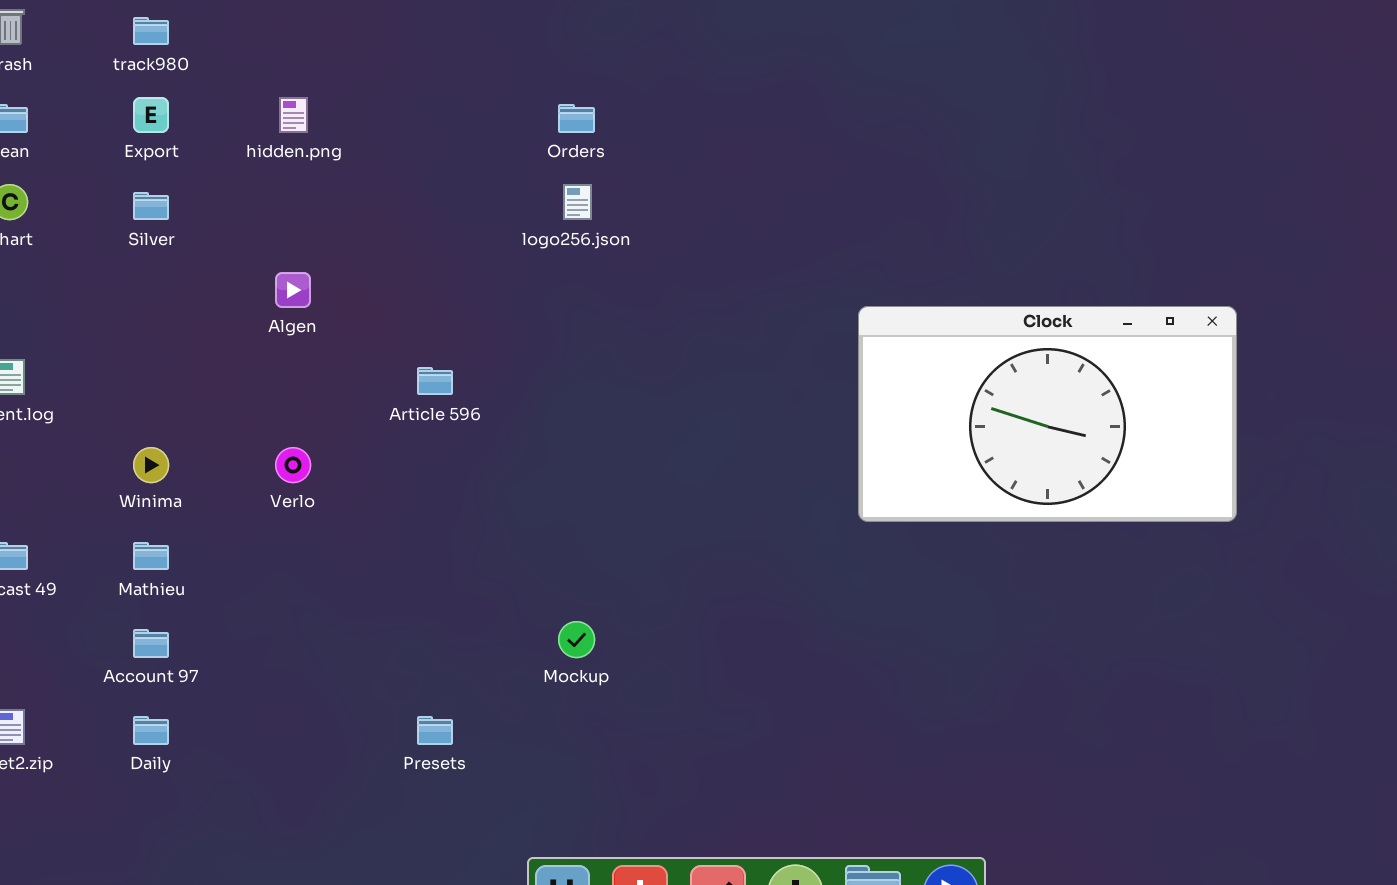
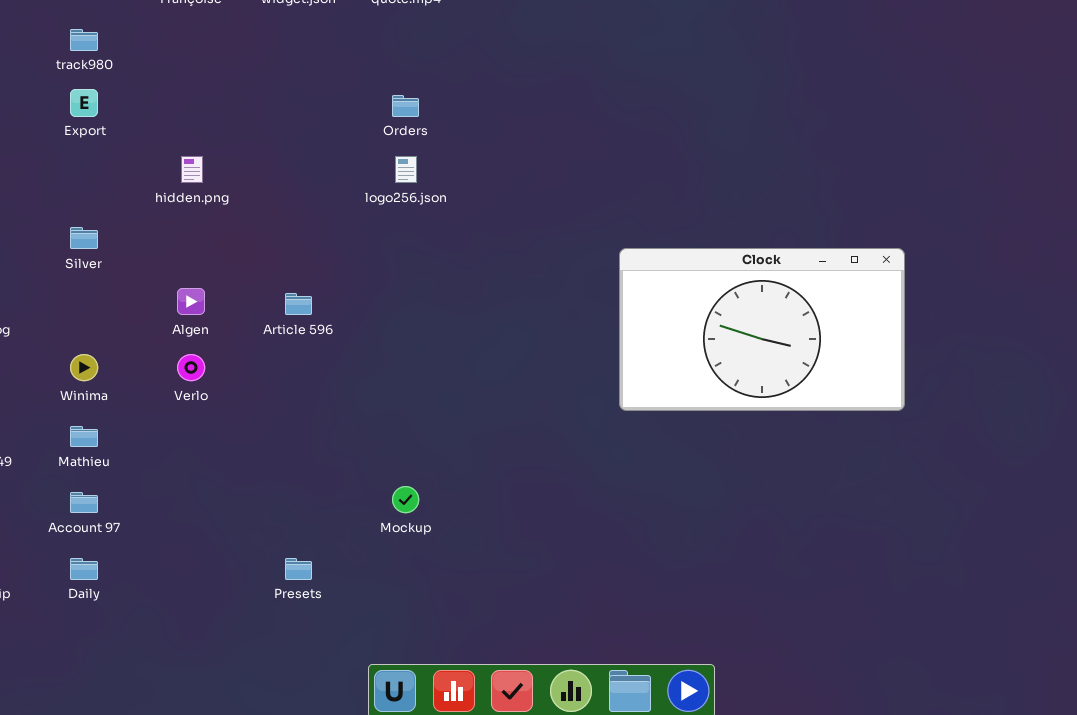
hidden.png: [279,97,308,133] -> [181,156,203,183], moved
Silver: [133,192,169,220] -> [70,227,98,249], moved
Algen: [275,272,311,308] -> [177,288,205,315], moved

